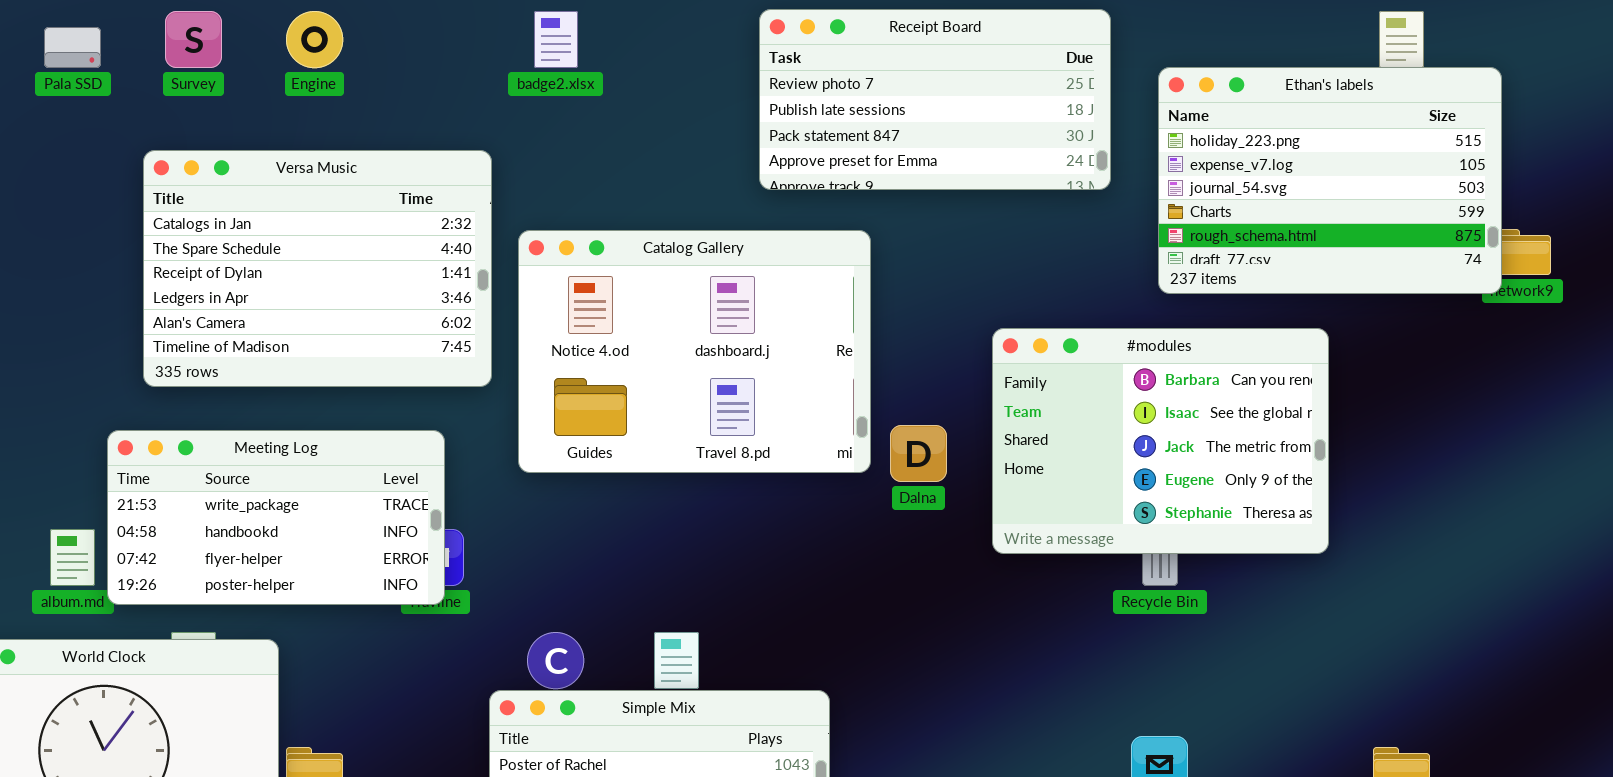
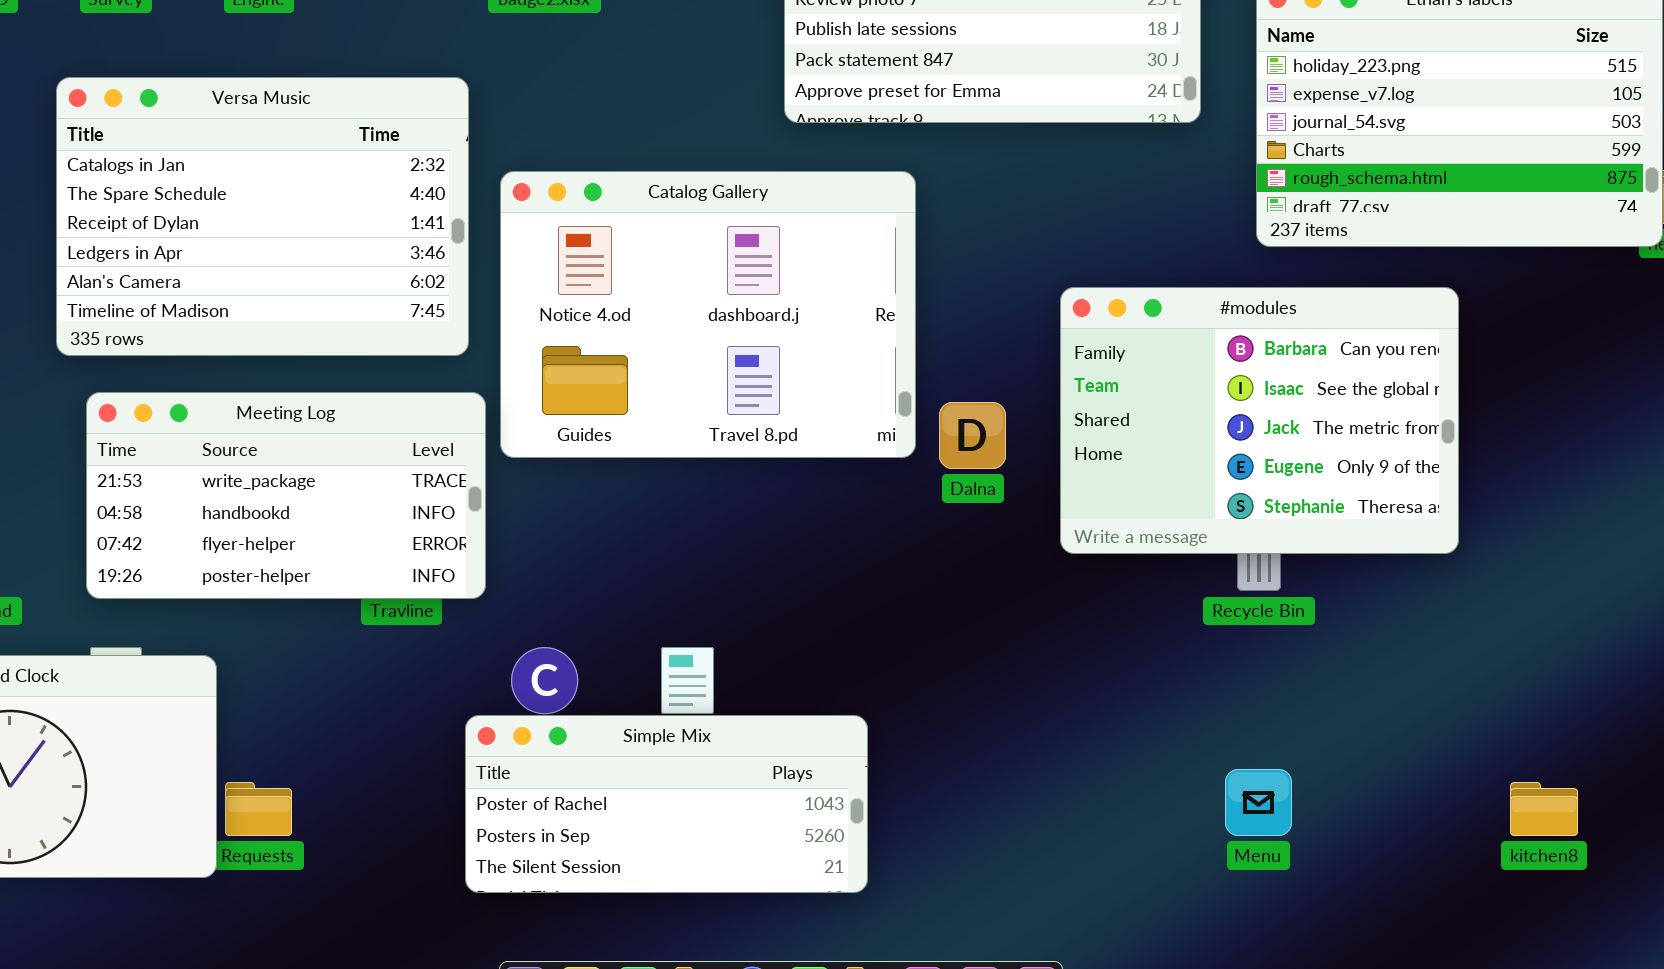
Meeting Log: [107,430,445,605] -> [86,392,486,599], moved

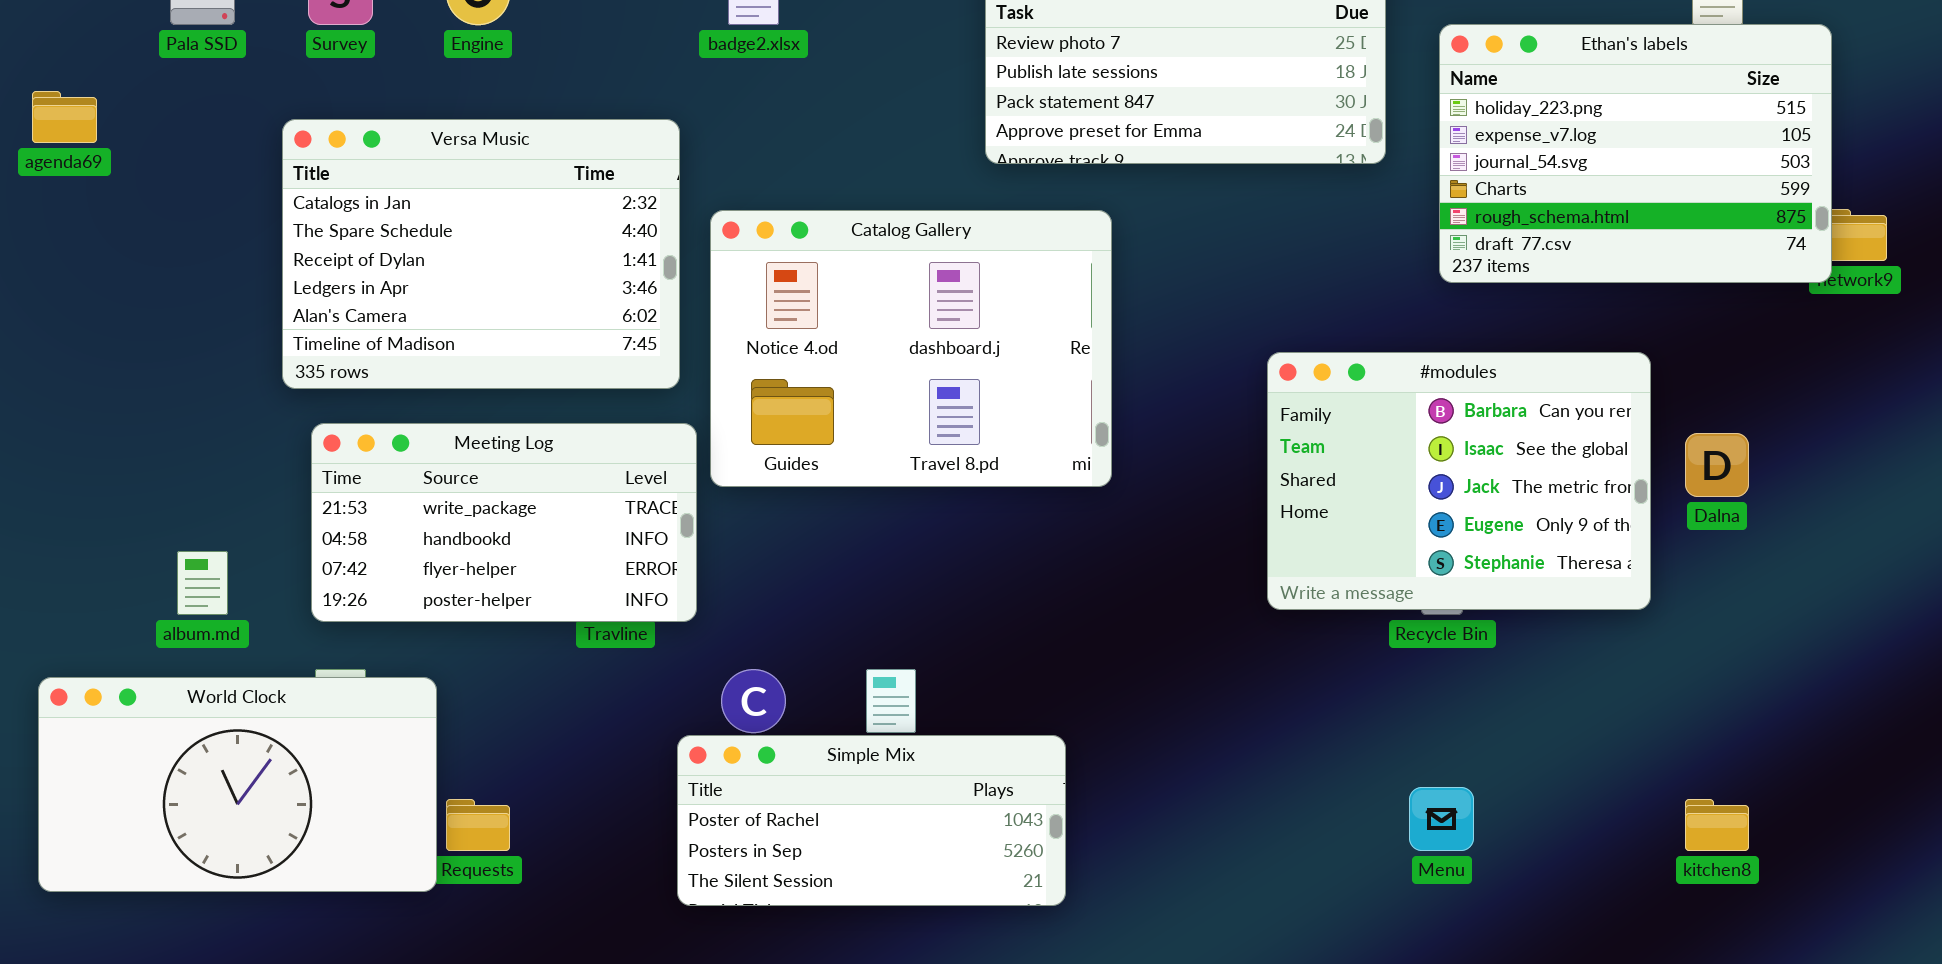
#modules: [1060,287,1459,554] -> [1267,352,1651,610], moved
Dalna: [939,402,1006,469] -> [1685,433,1749,497], moved

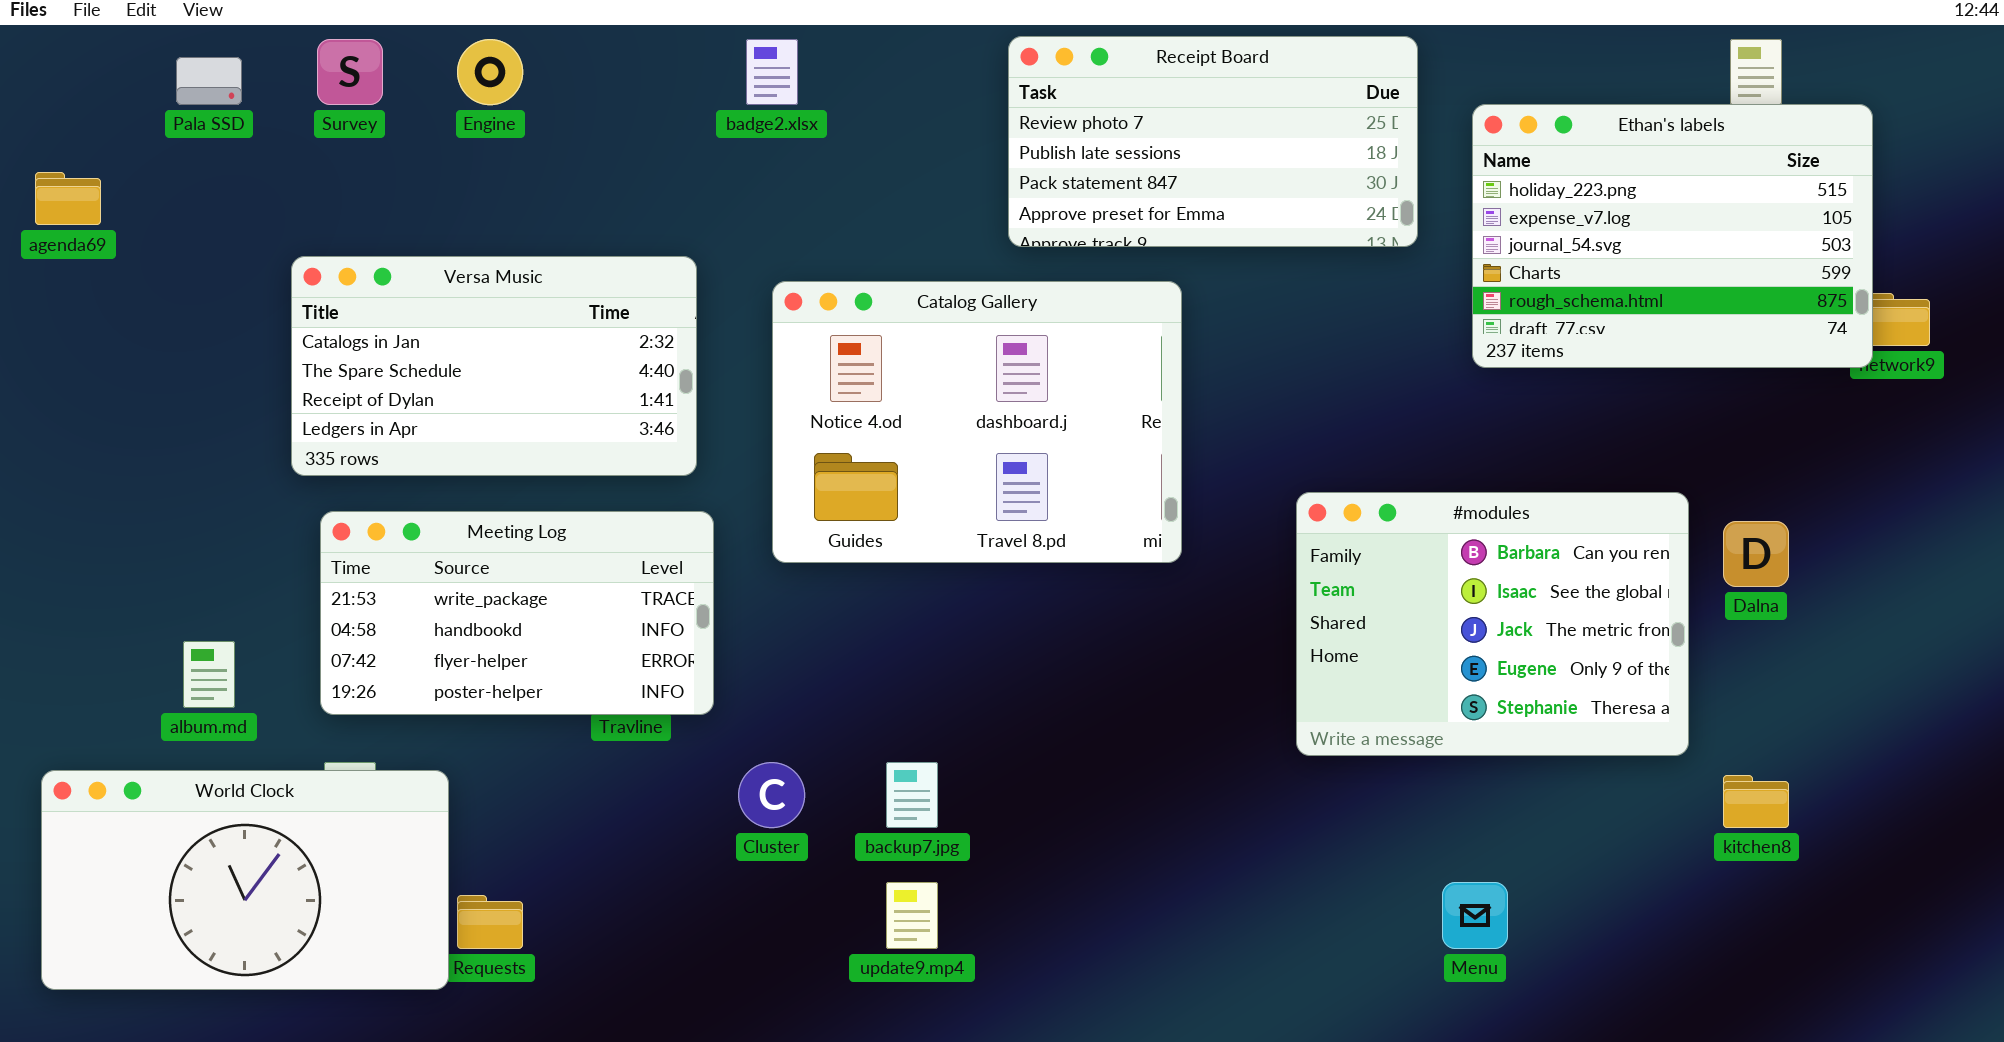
Versa Music: [282,119,680,389] -> [291,256,697,476], resized
Catalog Gallery: [710,210,1112,487] -> [772,281,1182,563], moved
#modules: [1267,352,1651,610] -> [1296,492,1689,756], moved
Simple Mix: [677,735,1066,906] -> none, closed
kitchen8: [1685,799,1749,851] -> [1723,775,1789,828], moved

